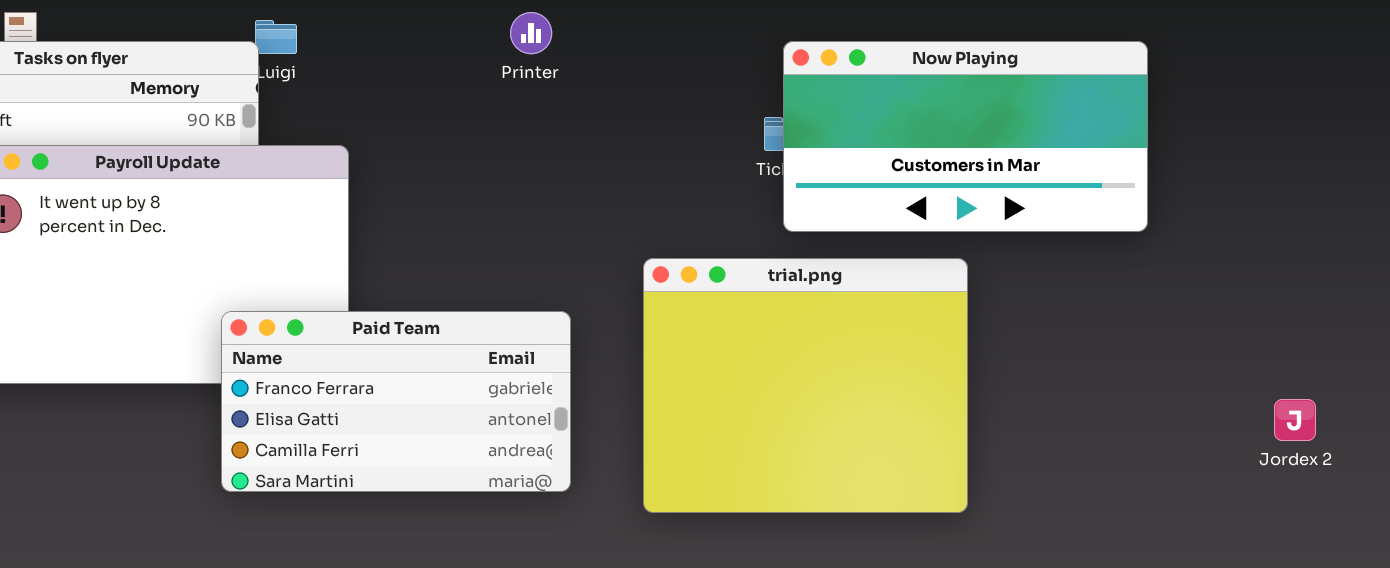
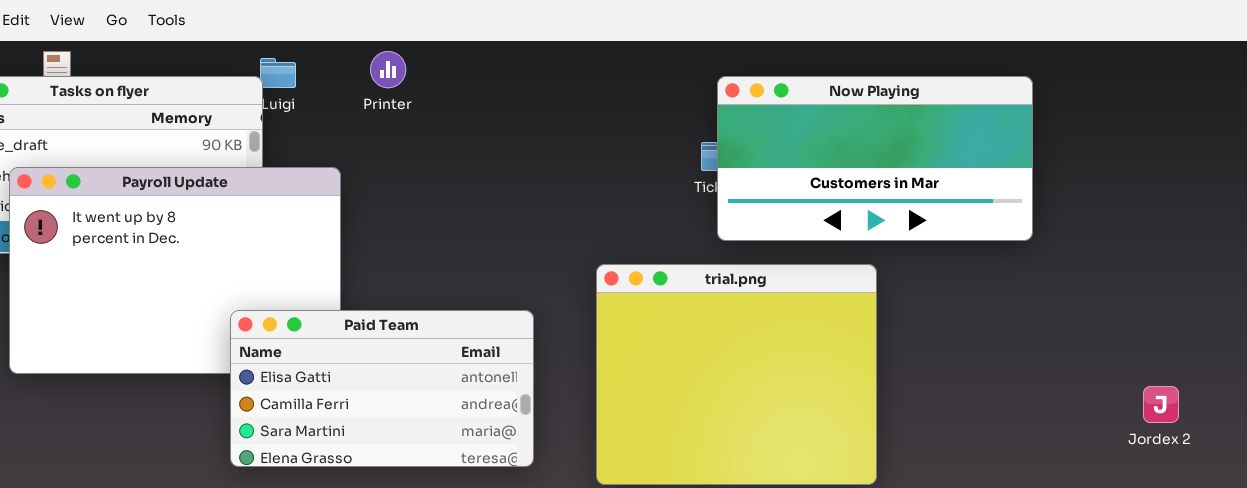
Printer: [510,12,552,54] -> [370,51,406,88], moved
Paid Team: [221,311,571,492] -> [230,310,534,467], scrolled down 1 row

